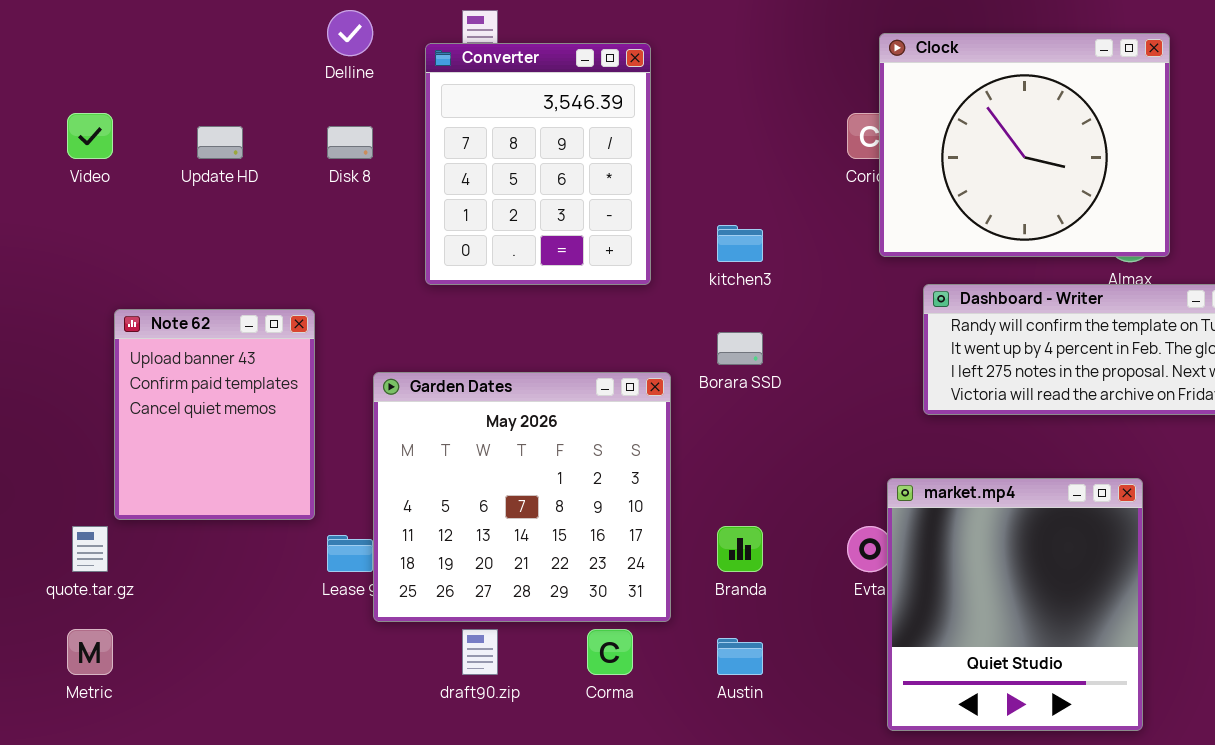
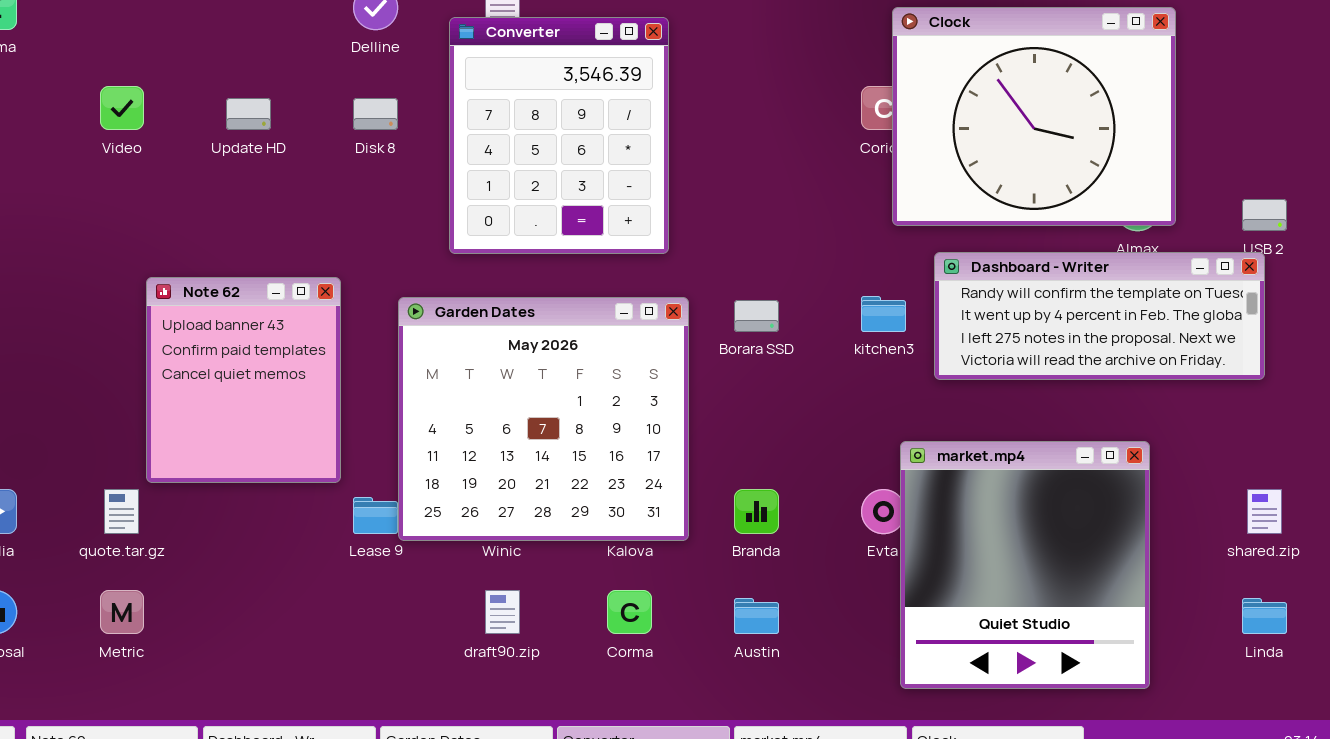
kitchen3: [717,225,763,262] -> [861,296,906,332], moved
Garden Dates: [373,372,671,622] -> [398,297,689,541], moved

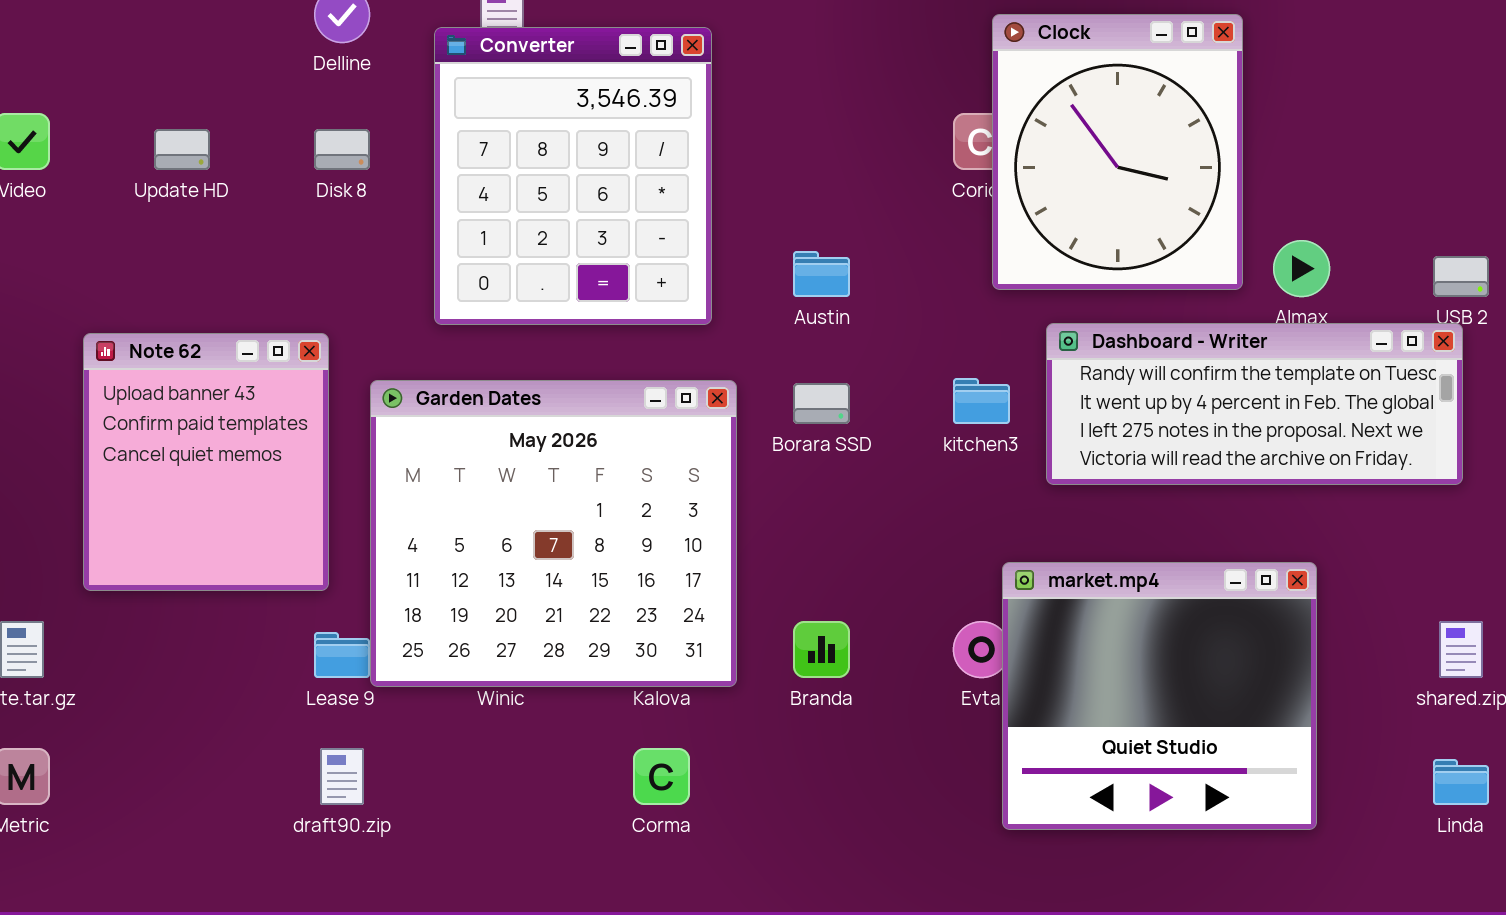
Clock: [892,7,1176,226] -> [992,14,1243,290], resized
Note 62: [146,277,341,483] -> [83,333,329,591], moved
market.mp4: [900,441,1150,689] -> [1002,562,1317,830], resized
draft90.zip: [485,590,520,634] -> [320,748,364,805], moved
Austin: [734,598,779,634] -> [793,251,850,297], moved

